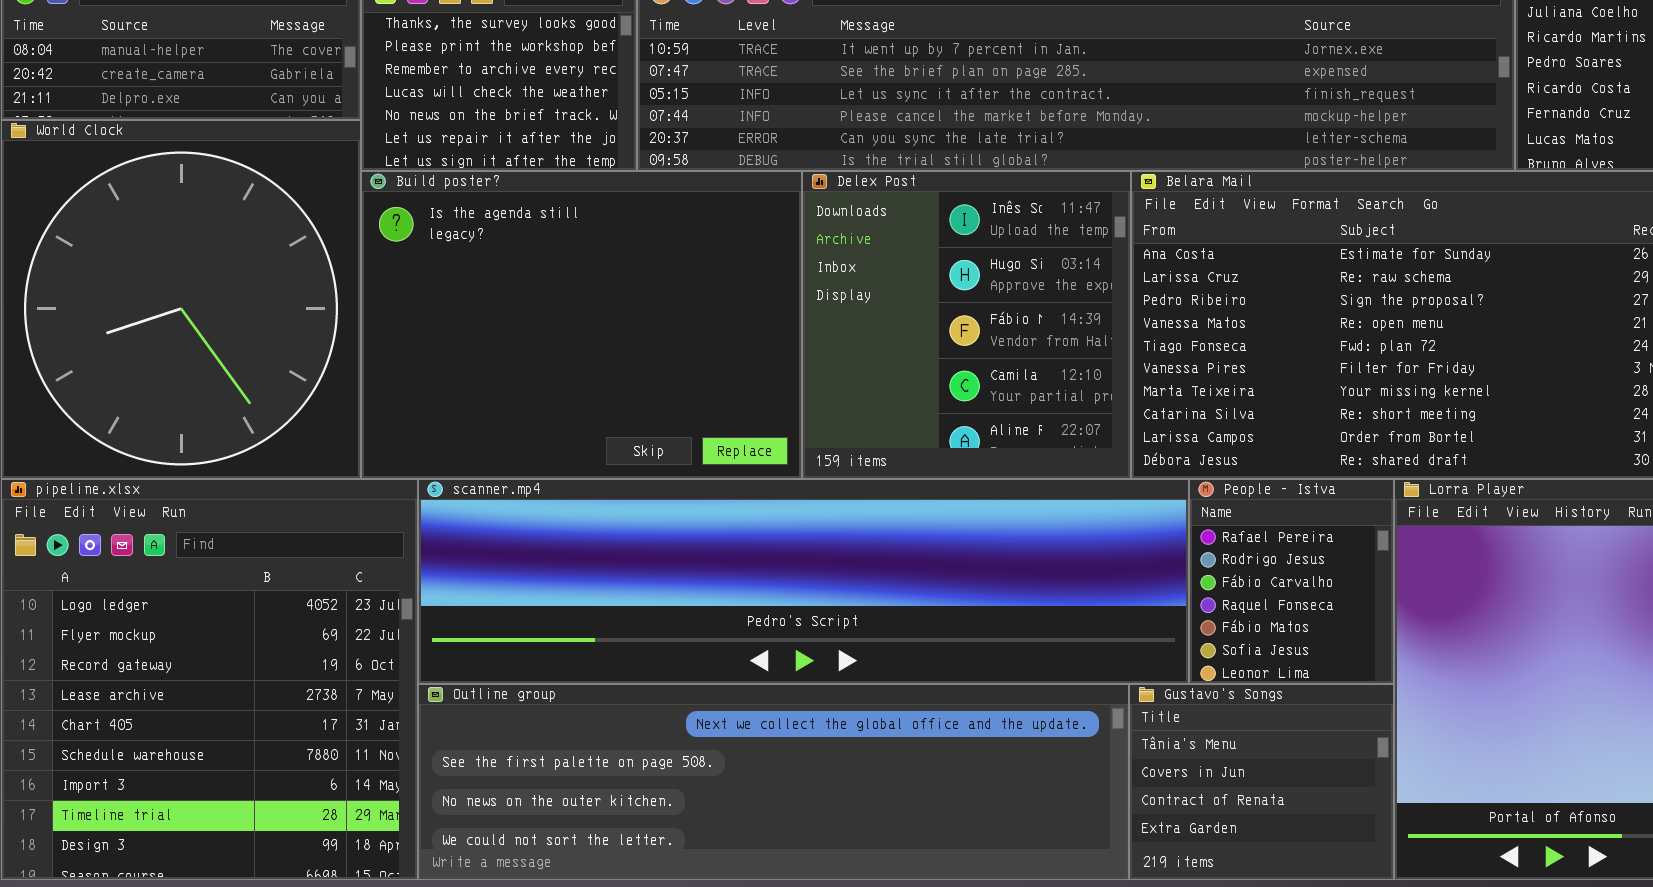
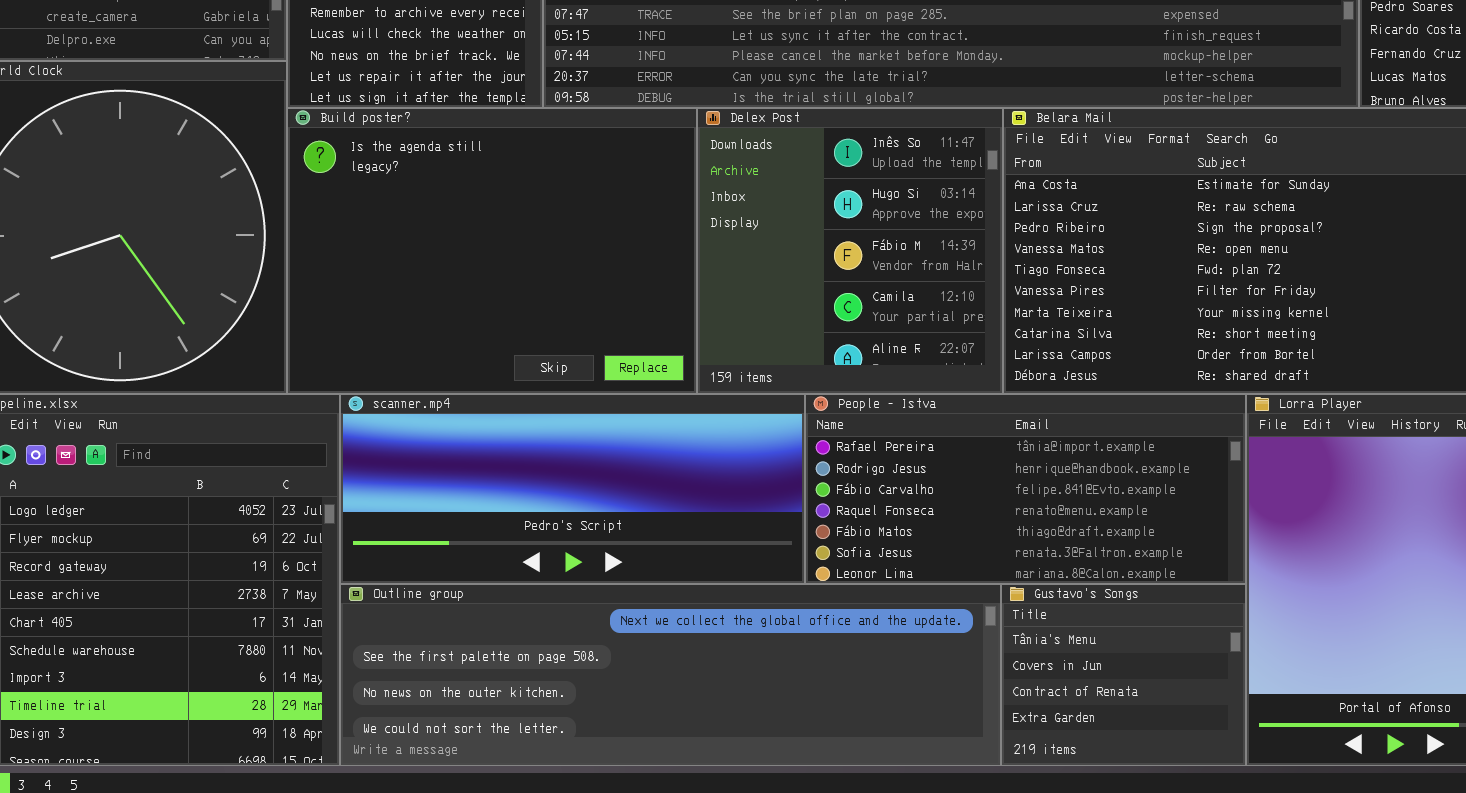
scanner.mp4: [418,479,1189,684] -> [340,394,805,584], resized
People - Istva: [1189,479,1394,684] -> [805,394,1246,584], resized

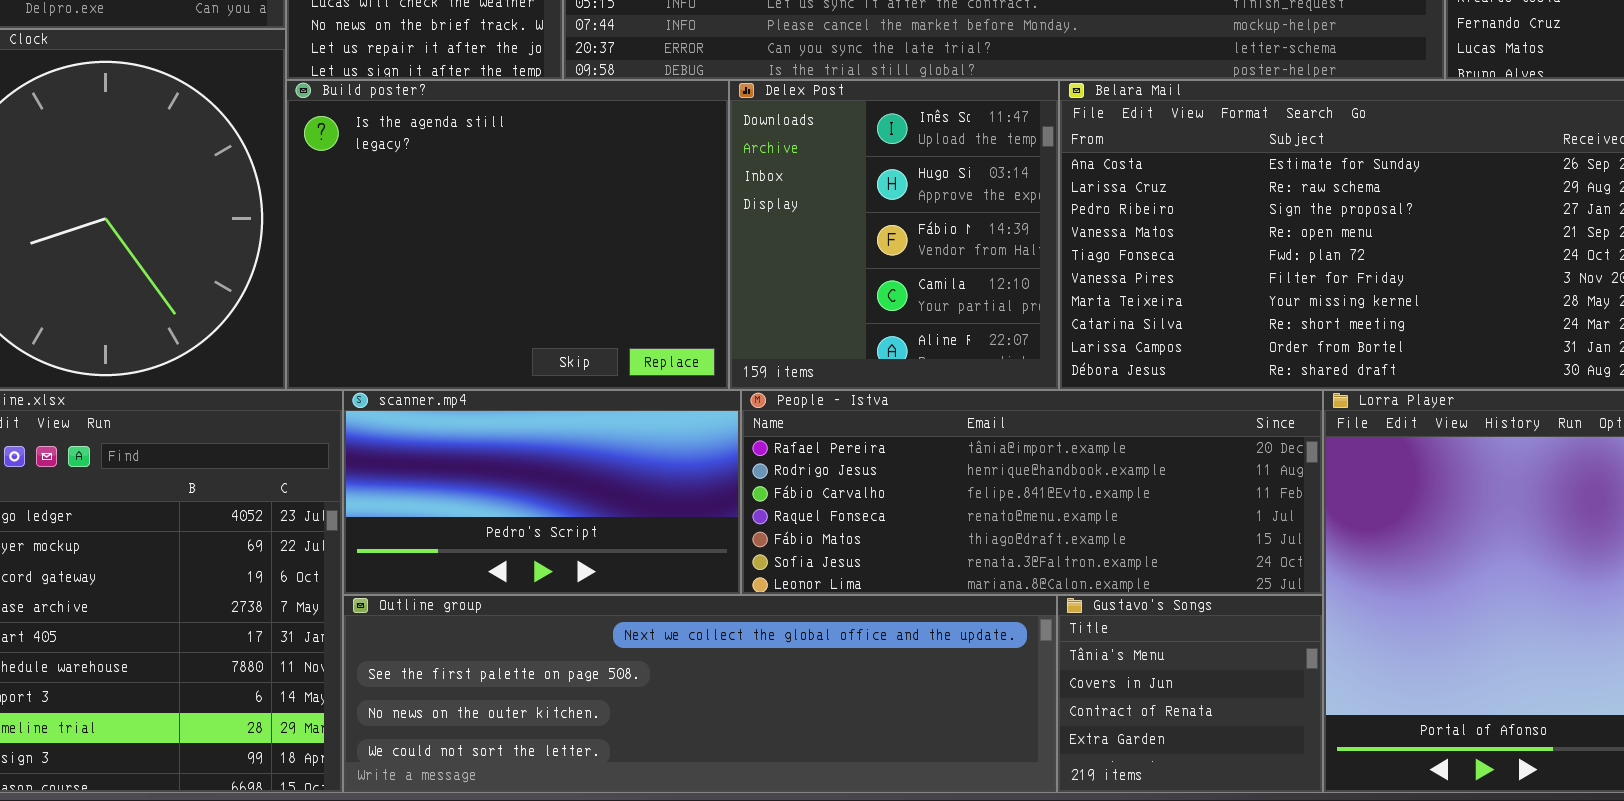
scanner.mp4: [340,394,805,584] -> [343,390,741,595], resized
People - Istva: [805,394,1246,584] -> [741,390,1323,595], resized

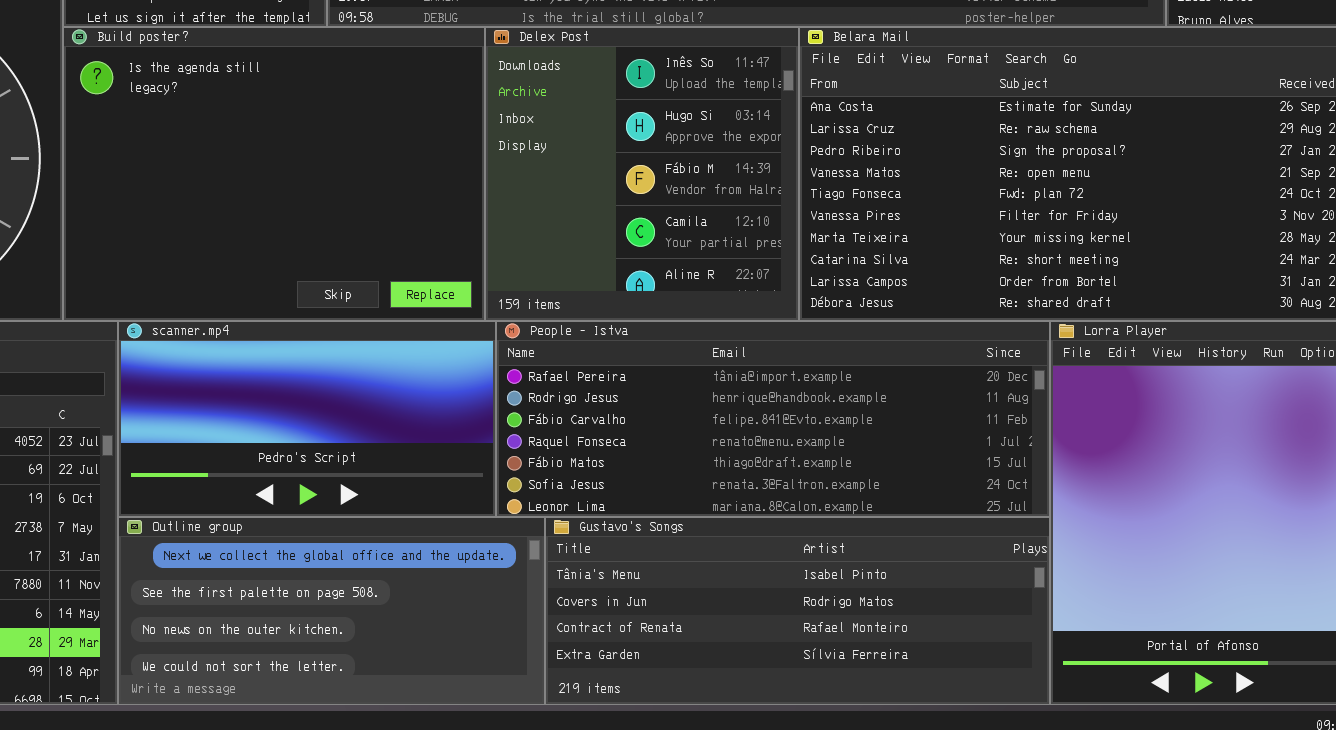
Outline group: [343,595,1057,793] -> [118,517,545,705], resized
Gustavo's Songs: [1057,595,1323,793] -> [545,517,1050,705], resized

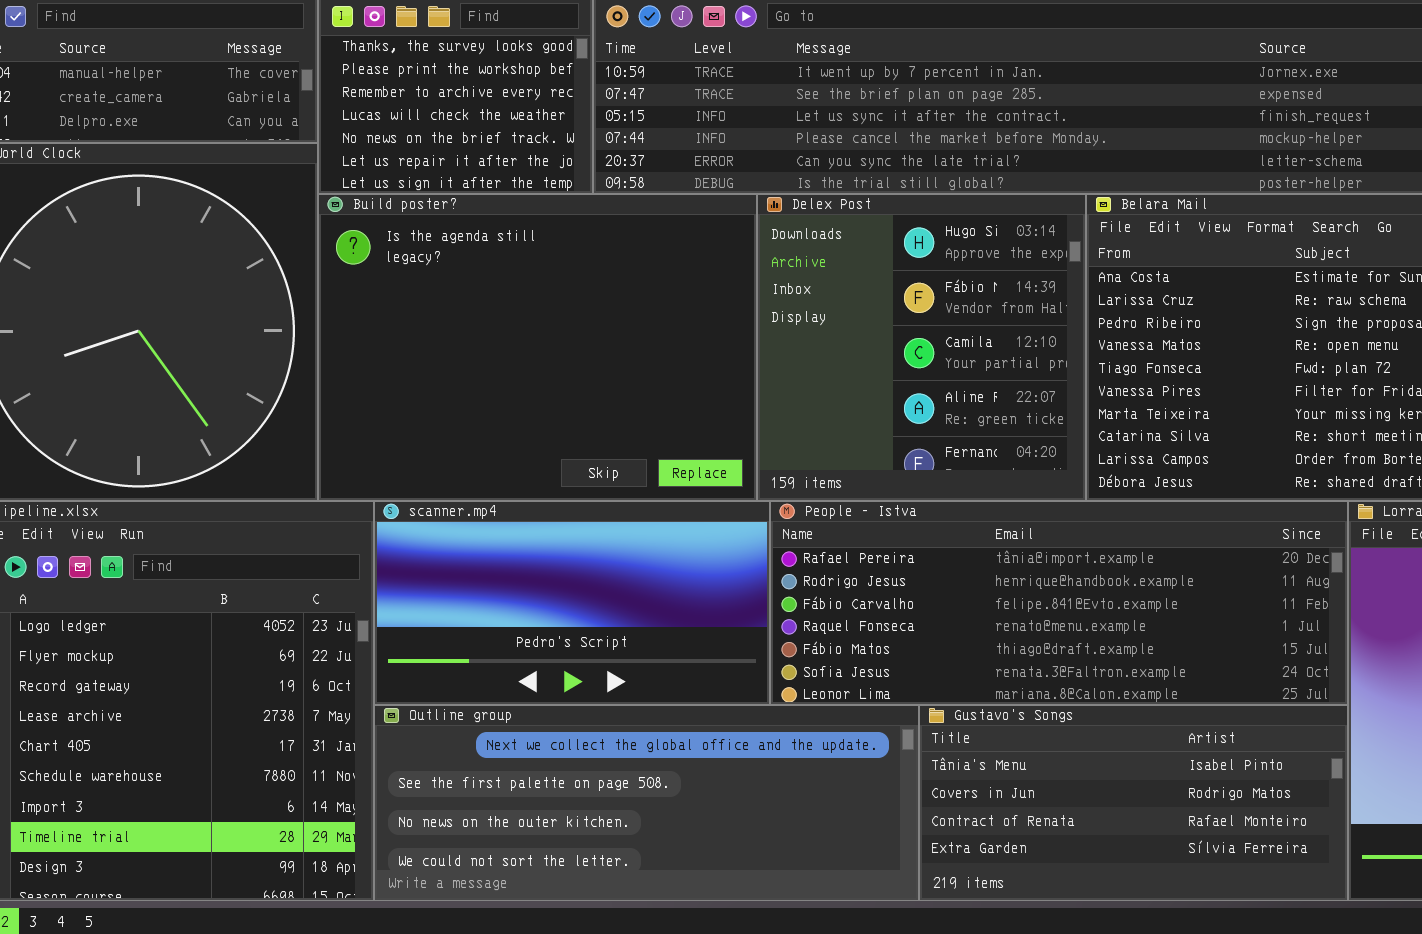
Delex Post: [485,27,799,321] -> [757,194,1086,501], scrolled down 1 row
Outline group: [118,517,545,705] -> [374,705,919,901], resized
Gustavo's Songs: [545,517,1050,705] -> [919,705,1348,901], resized

